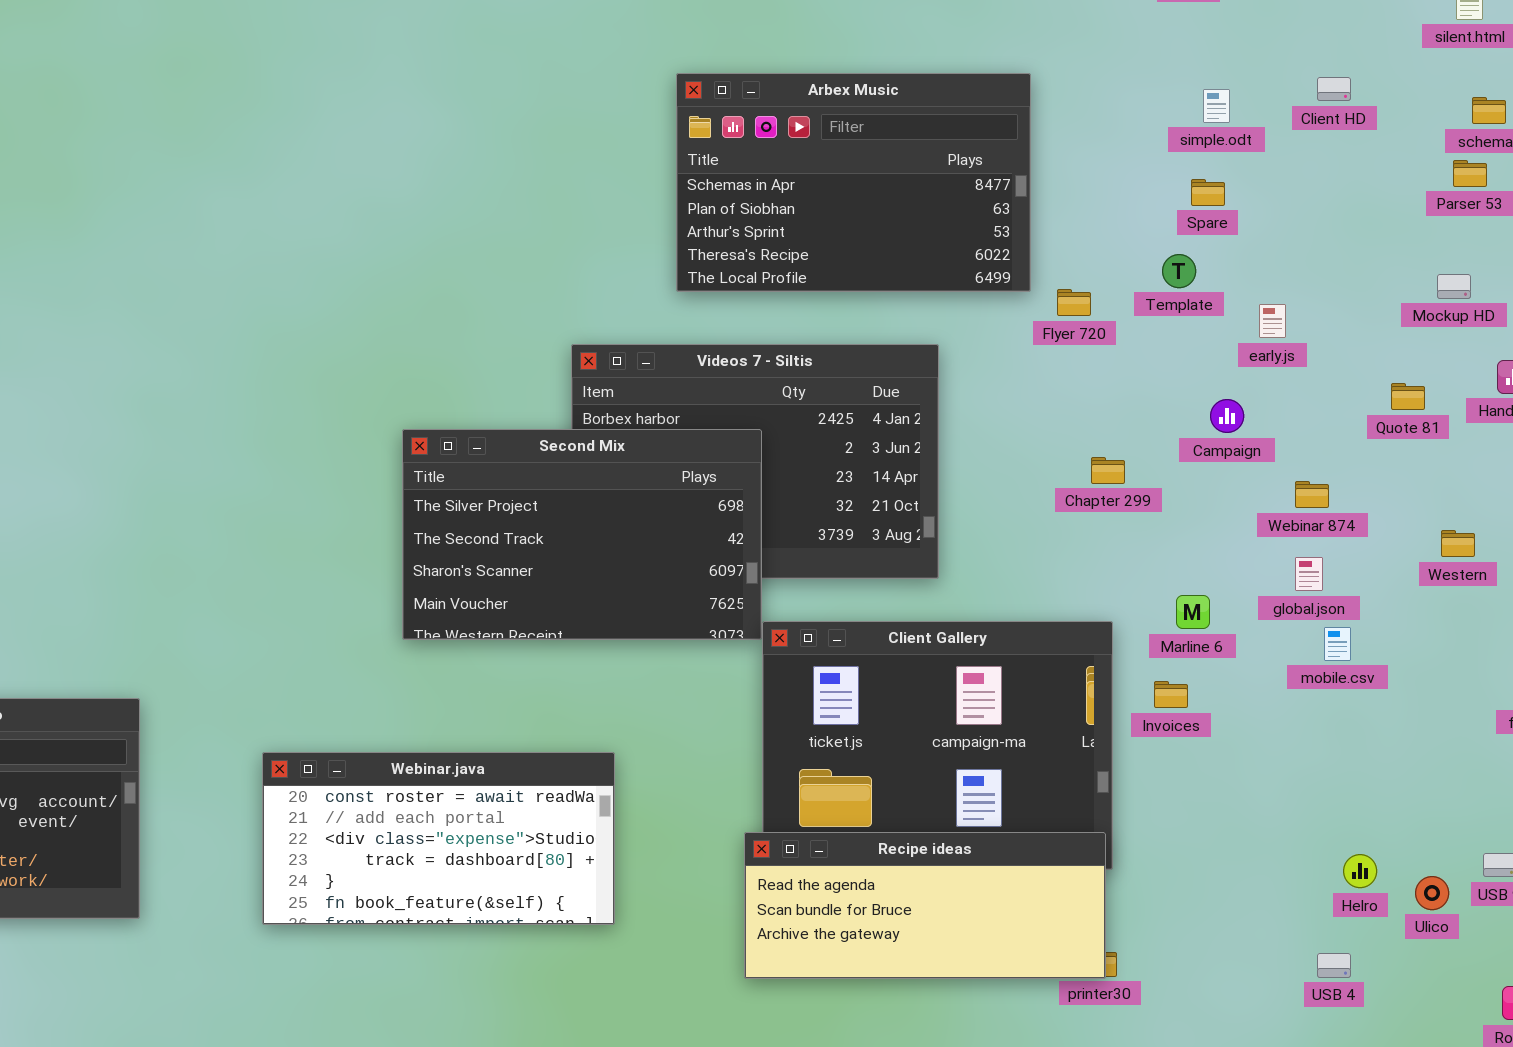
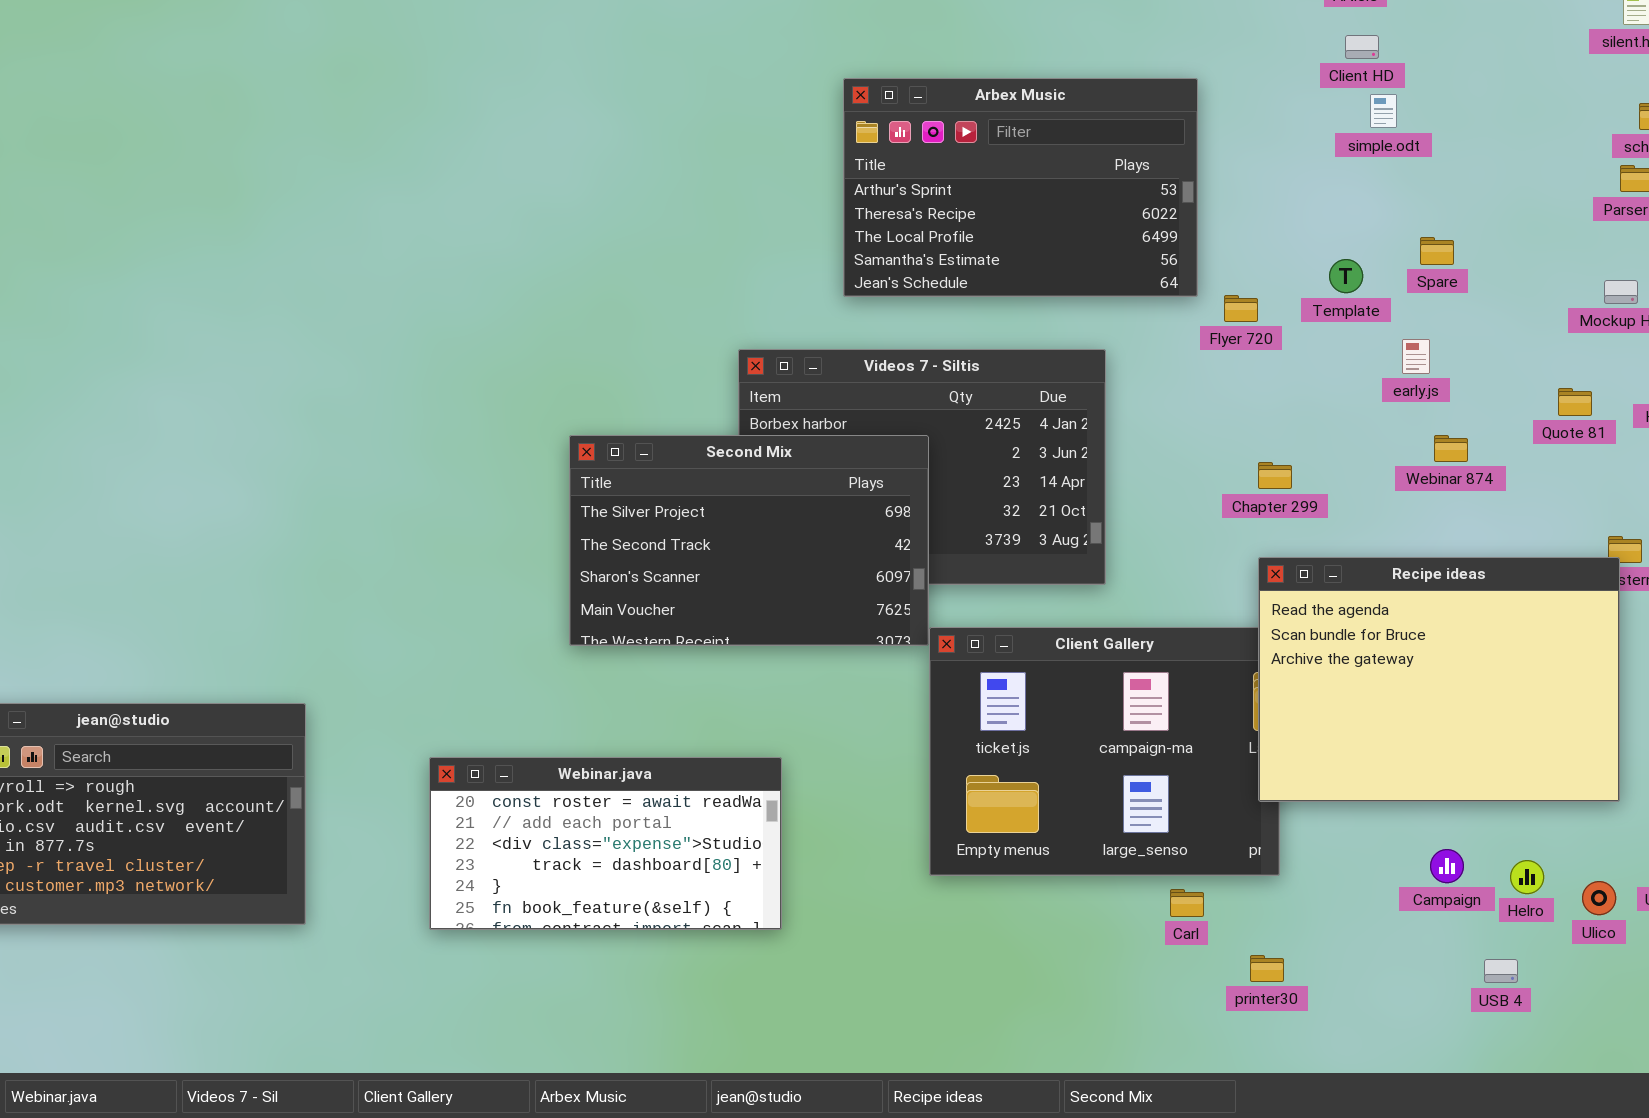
Arbex Music: [676,73,1031,292] -> [843,78,1198,297], scrolled down 2 rows
Client HD: [1317,77,1351,101] -> [1345,35,1379,59], moved
Spare: [1191,179,1225,206] -> [1420,237,1454,265], moved
early.js: [1259,304,1286,338] -> [1402,339,1430,374], moved
Campaign: [1210,399,1244,433] -> [1430,849,1464,883], moved
Webinar 874: [1295,481,1329,508] -> [1434,435,1468,462], moved
Recipe ideas: [744,832,1106,979] -> [1258,557,1620,802], moved, resized

